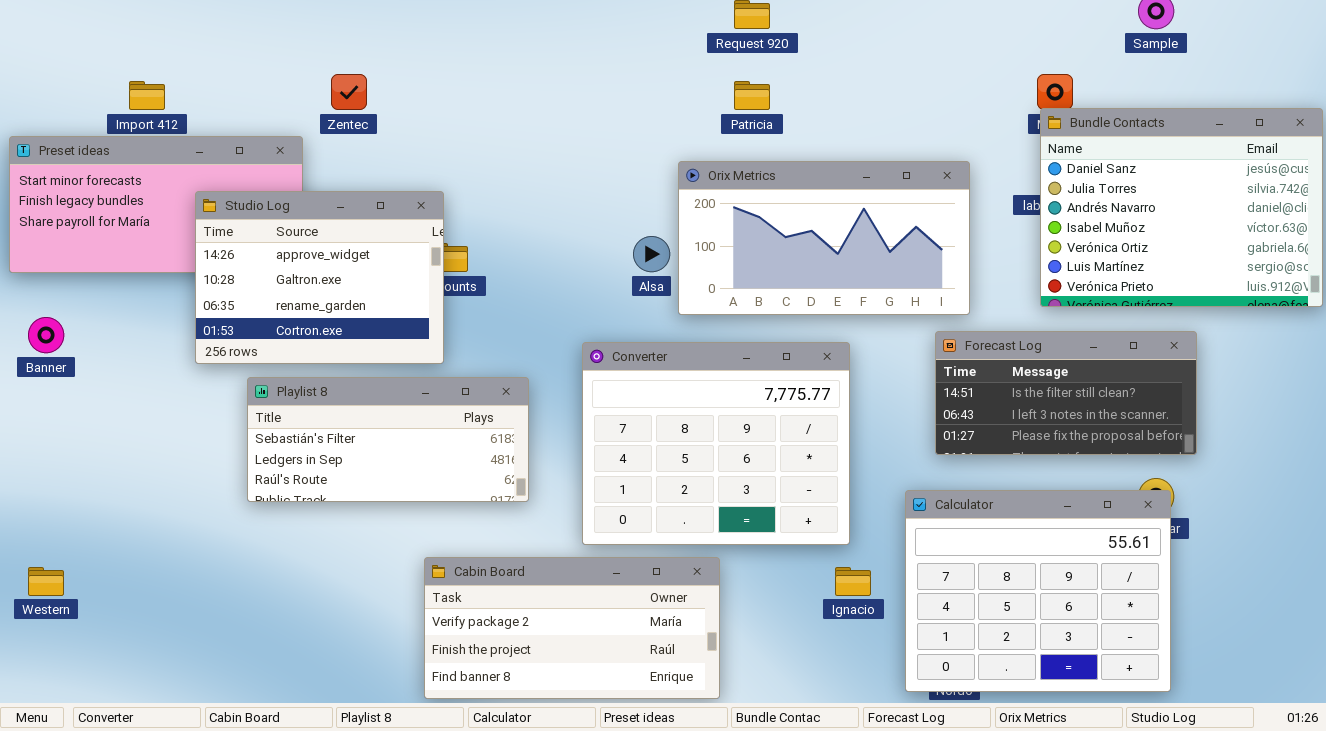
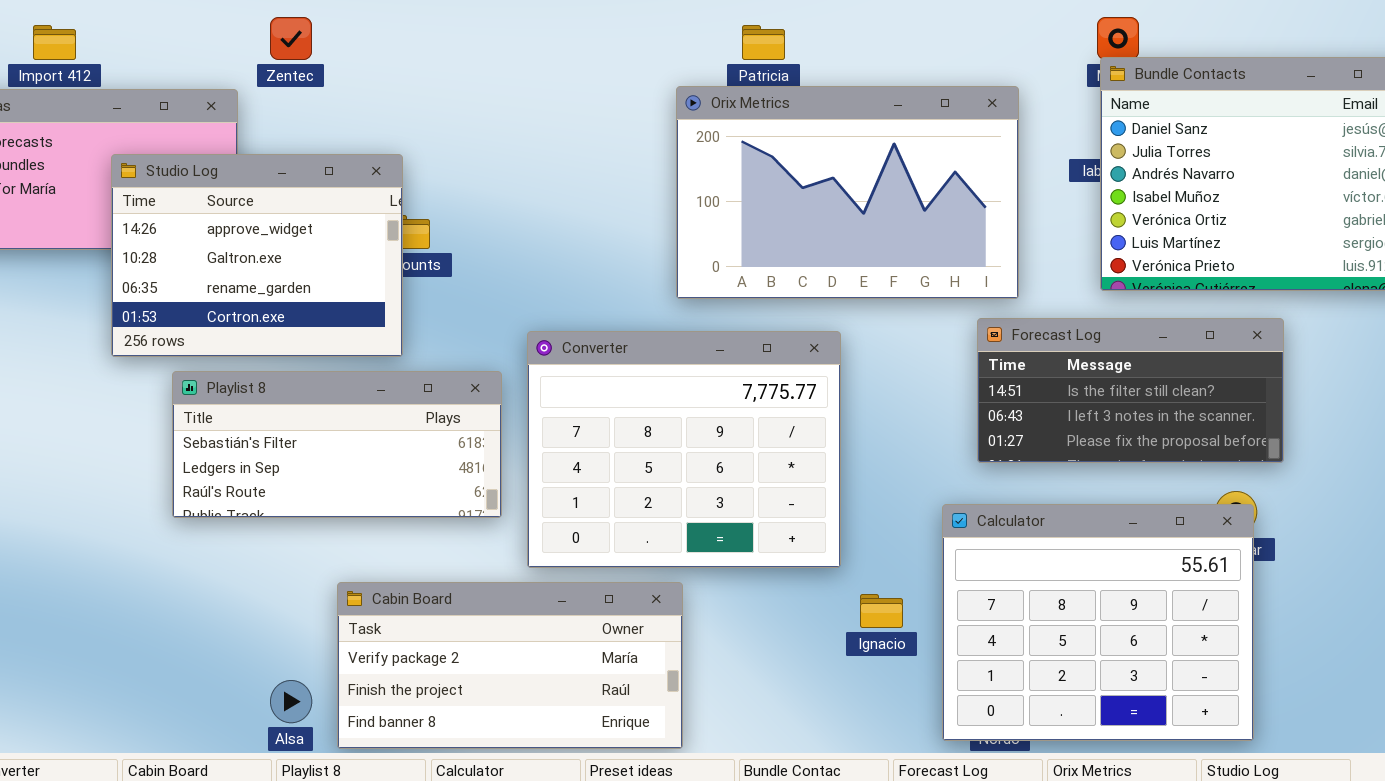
Orix Metrics: [678,161,970,315] -> [676,86,1019,299], resized
Alsa: [633,236,670,272] -> [270,680,312,723], moved
Converter: [582,342,850,545] -> [527,331,841,568], moved
Cabin Board: [424,557,720,699] -> [337,582,683,749], moved

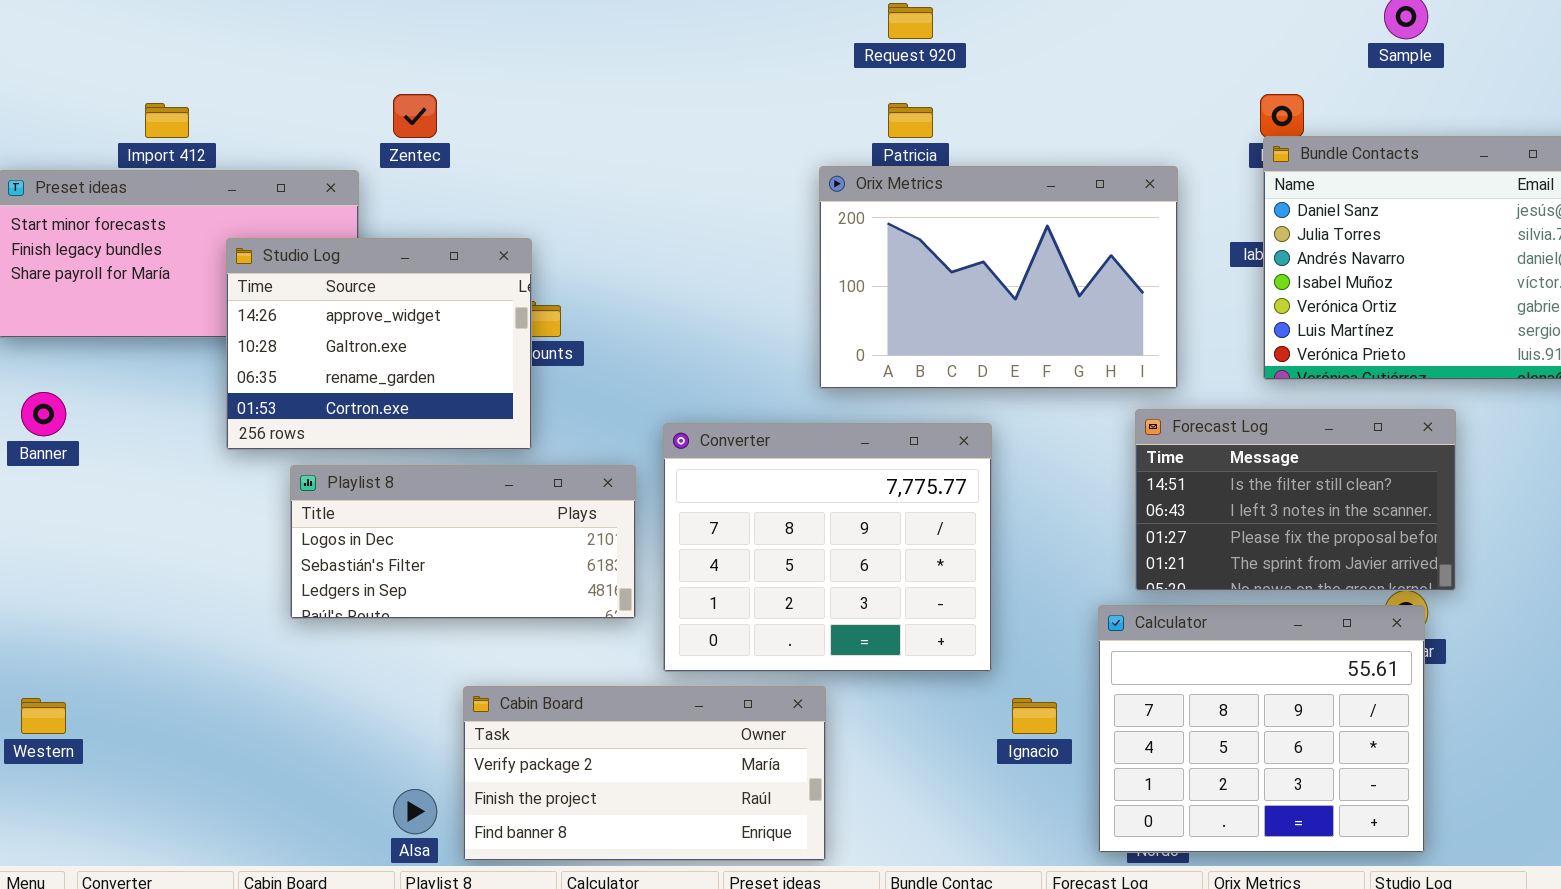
Forecast Log: [977,318,1284,463] -> [1135,409,1456,591], resized
Playlist 8: [172,371,502,518] -> [290,465,636,619], scrolled up 1 row

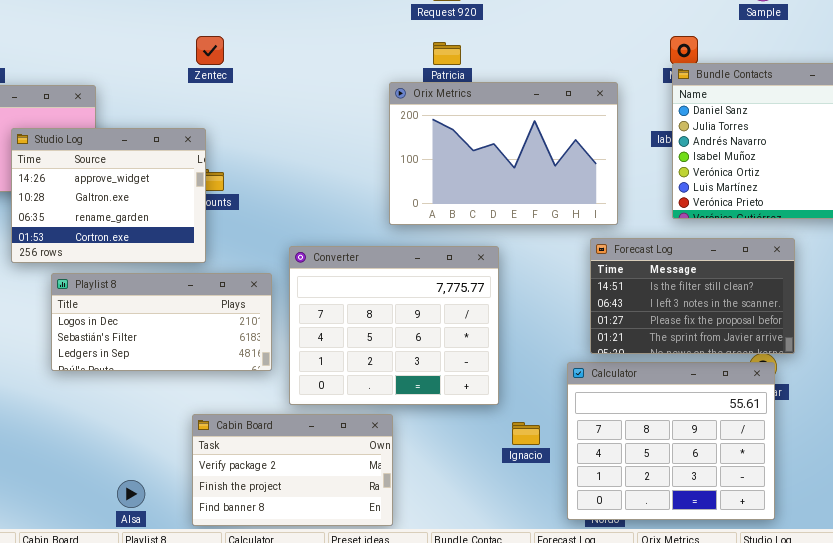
Zentec: [393,94,437,138] -> [196,36,224,65], moved
Cabin Board: [463,686,826,861] -> [192,414,393,526], resized

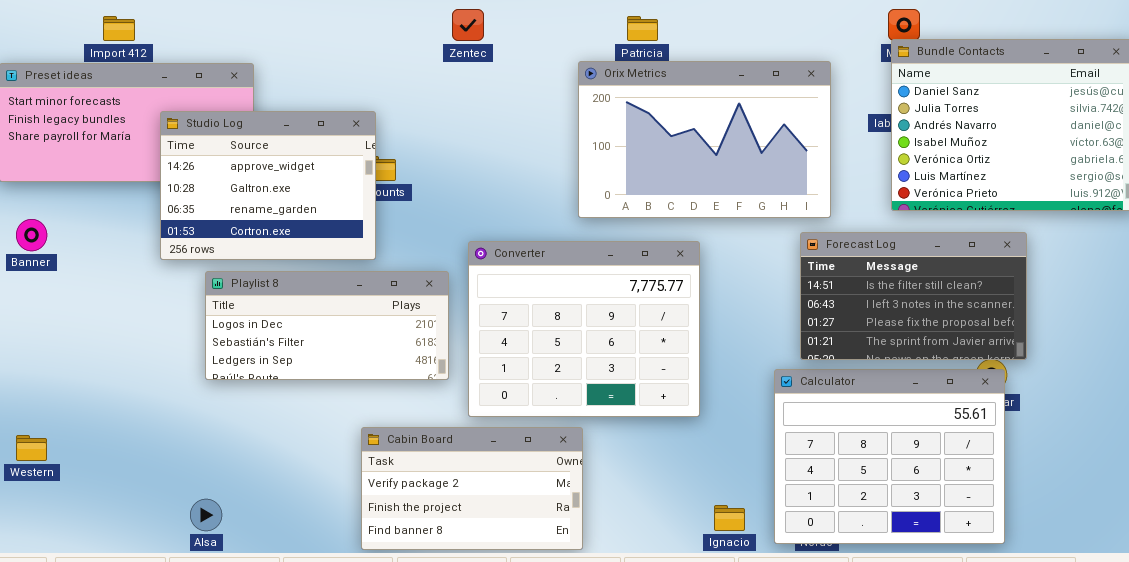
Zentec: [196,36,224,65] -> [452,9,484,41], moved
Ignacio: [512,422,540,445] -> [714,505,745,531], moved
Alsa: [117,480,145,508] -> [190,499,222,531], moved

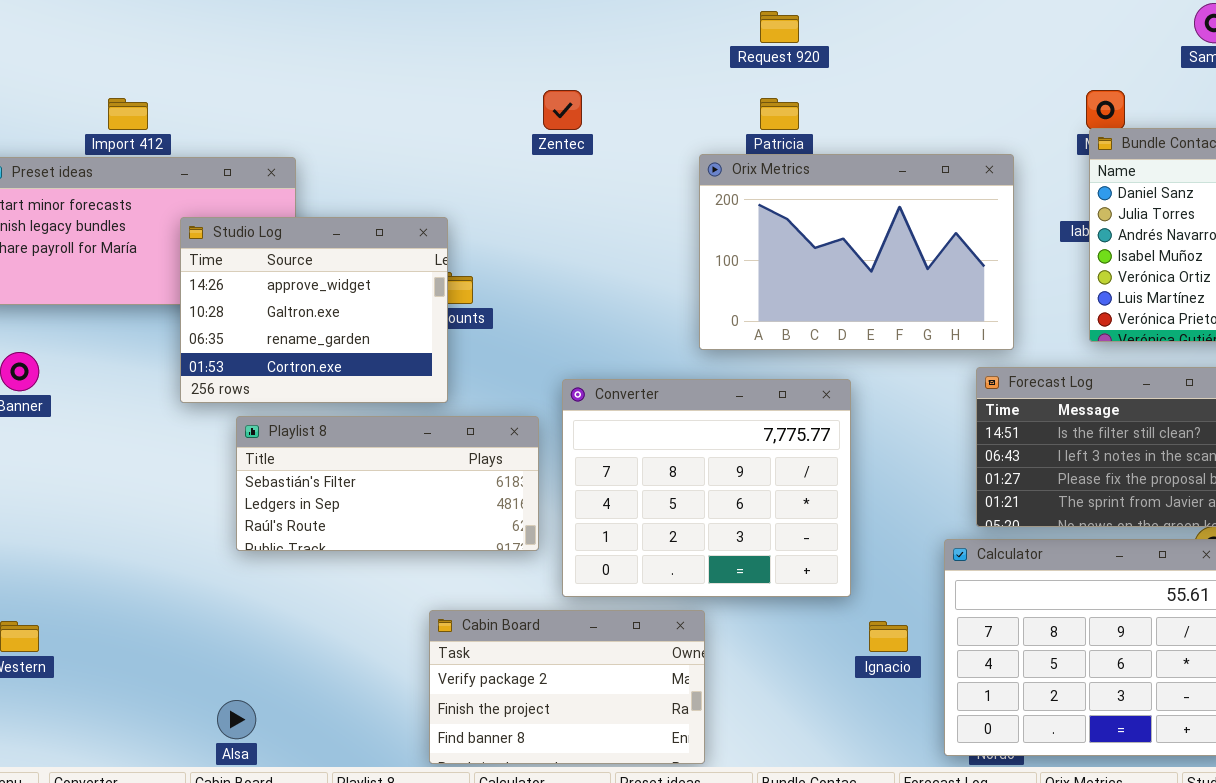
Playlist 8: [205,271,449,380] -> [236,416,539,551], scrolled down 1 row
Ignacio: [714,505,745,531] -> [869,621,908,652], moved

